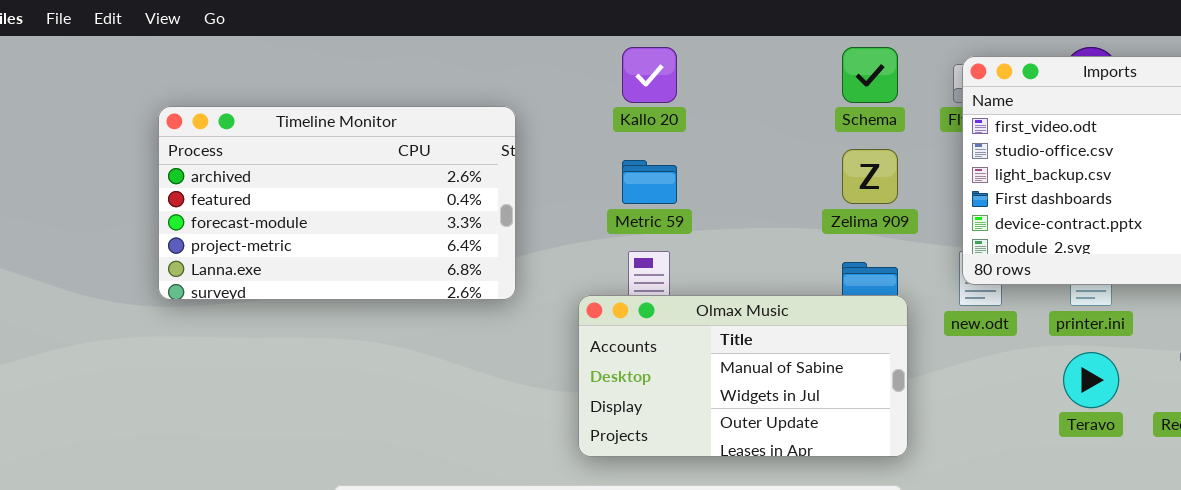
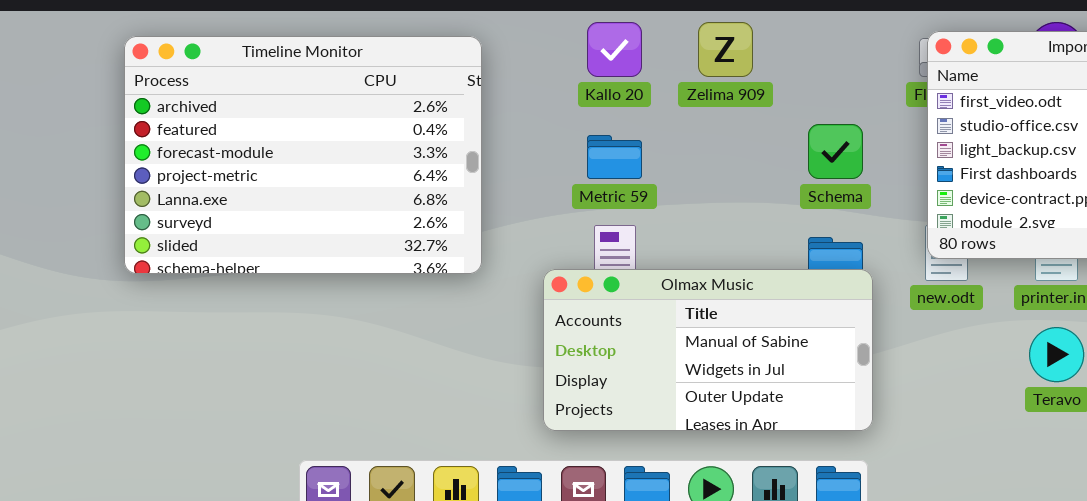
Schema: [842,47,898,103] -> [808,124,863,179], moved
Timeline Monitor: [158,106,516,300] -> [124,36,482,274], resized
Zelima 909: [842,149,898,204] -> [698,22,753,77], moved

